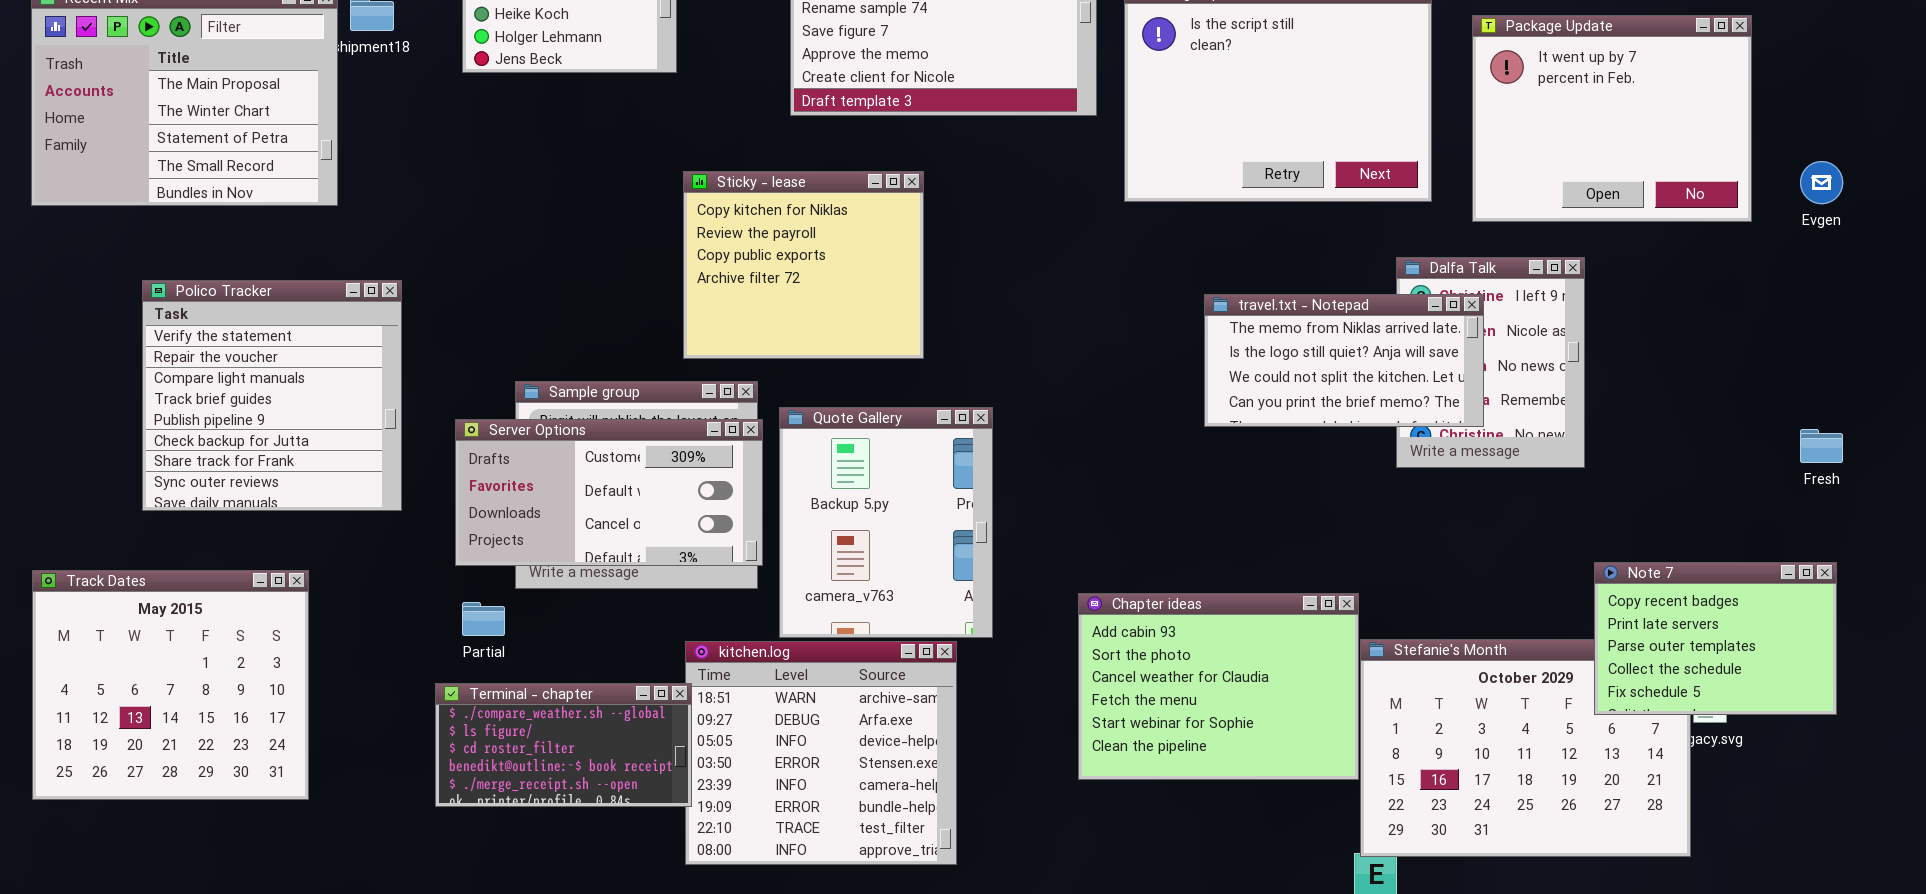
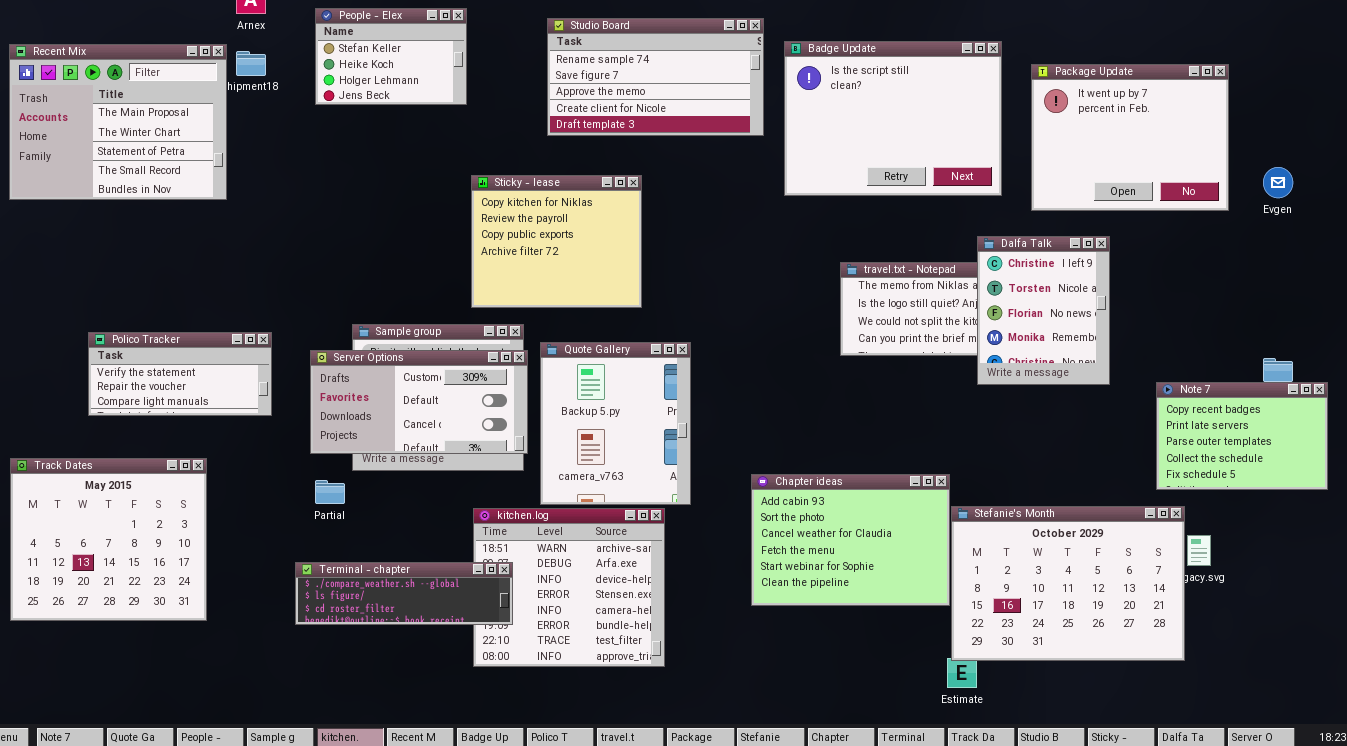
Dalfa Talk: [1396,257,1585,468] -> [977,236,1110,385], raised
Polico Tracker: [142,280,402,511] -> [88,332,272,416], resized
Note 7: [1594,562,1837,715] -> [1156,382,1328,490], moved
Terminal - chapter: [435,683,692,807] -> [295,562,513,625], resized

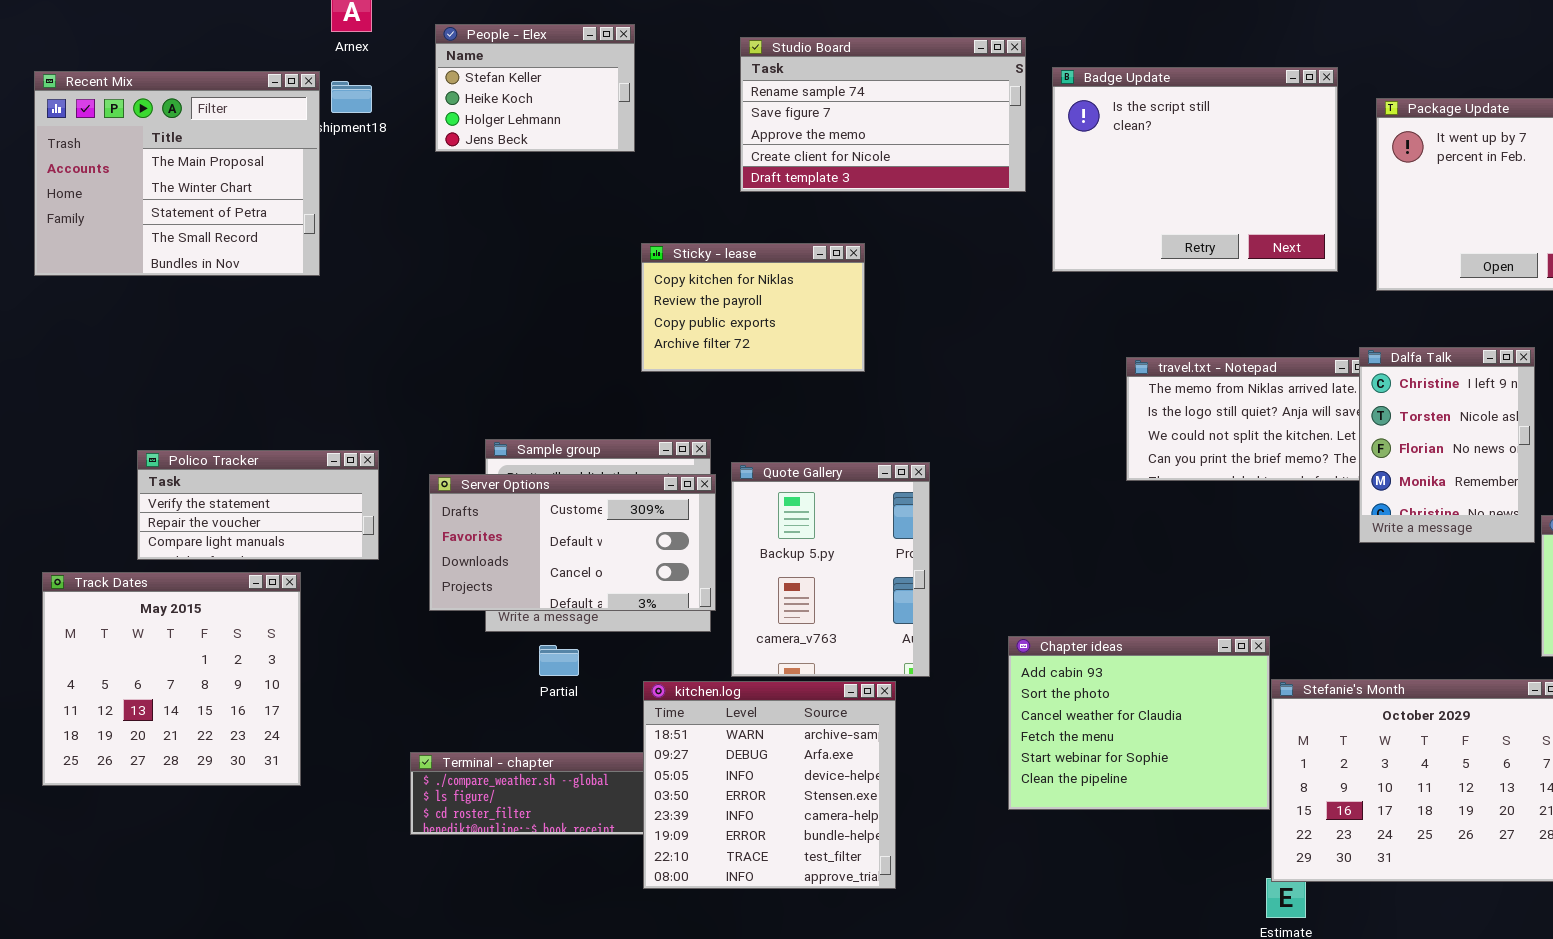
Sticky - lease: [471,175,642,308] -> [641,243,865,372], resized
Dalfa Talk: [977,236,1110,385] -> [1359,347,1535,543], moved
Track Dates: [10,458,207,621] -> [42,572,301,786], moved
Partial: [315,480,345,504] -> [539,645,579,676], moved
kitchen.log: [473,508,665,667] -> [643,681,896,889], raised

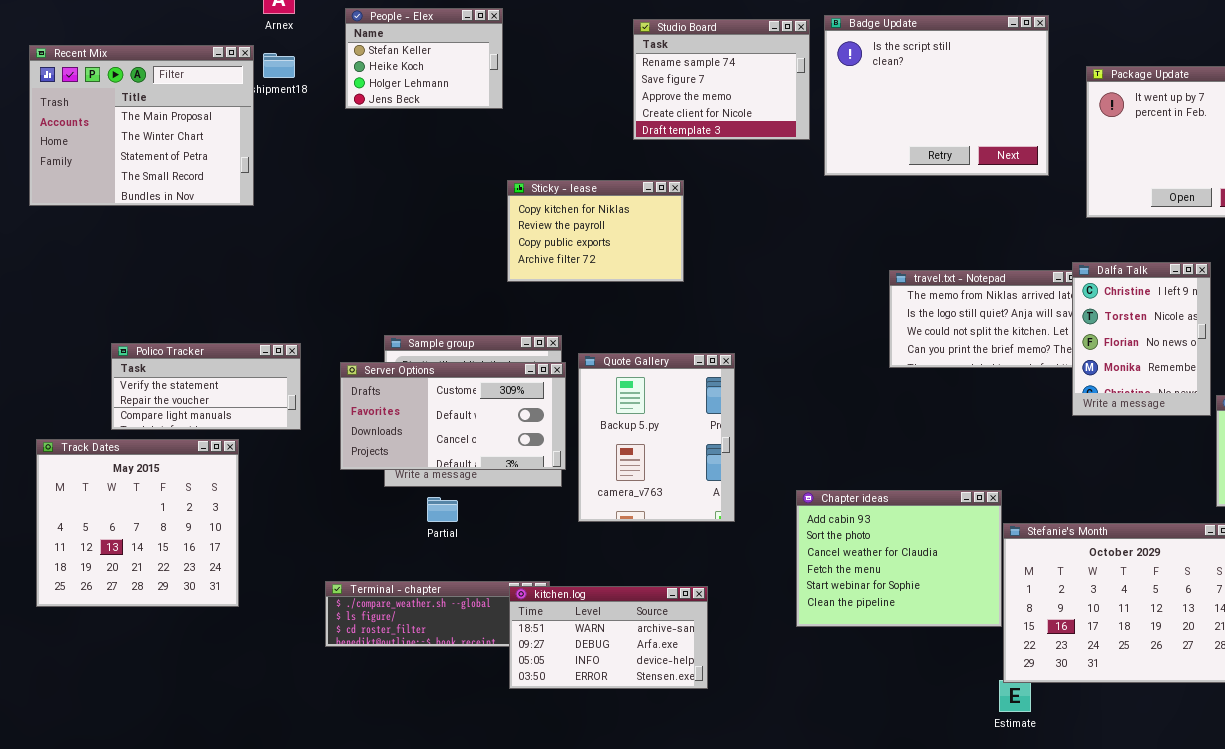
Studio Board: [740,37,1026,192] -> [633,19,810,140], resized
Badge Update: [1052,67,1338,272] -> [824,15,1049,176], moved
kitchen.log: [643,681,896,889] -> [509,586,708,689], resized

